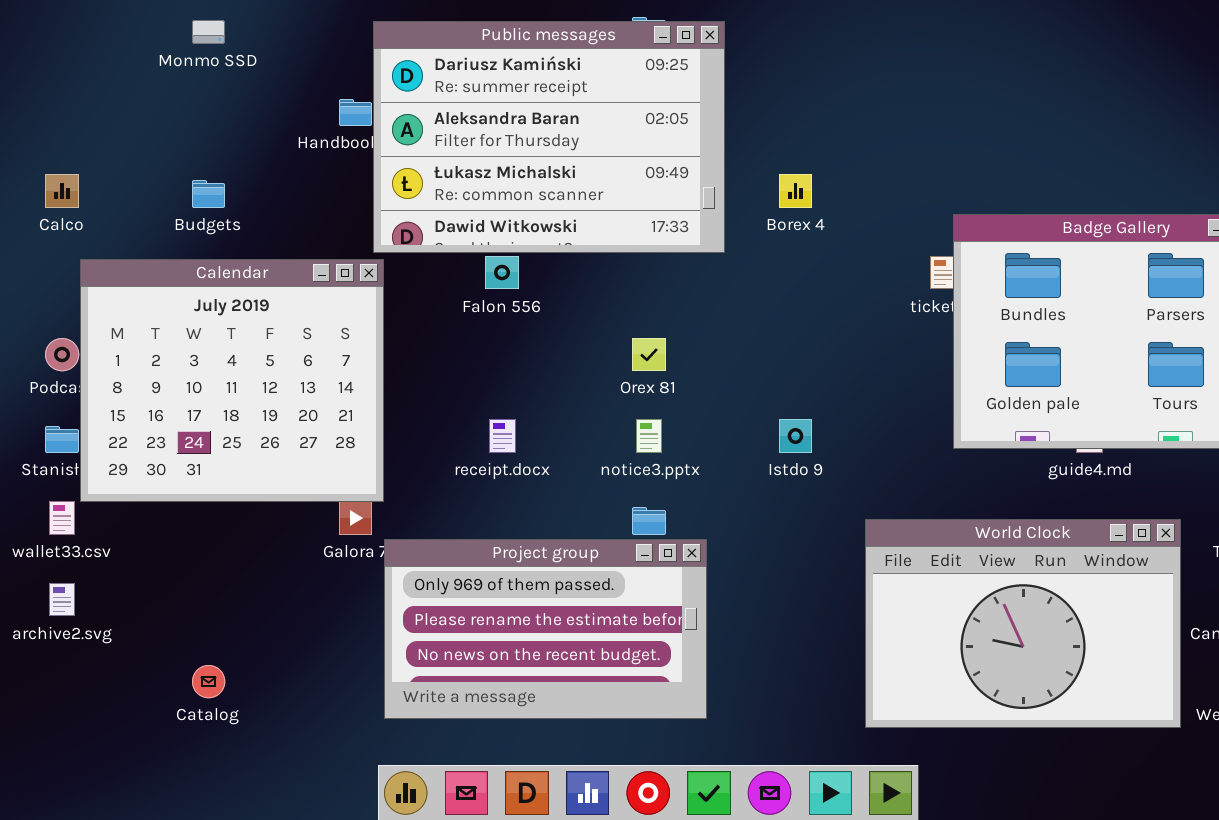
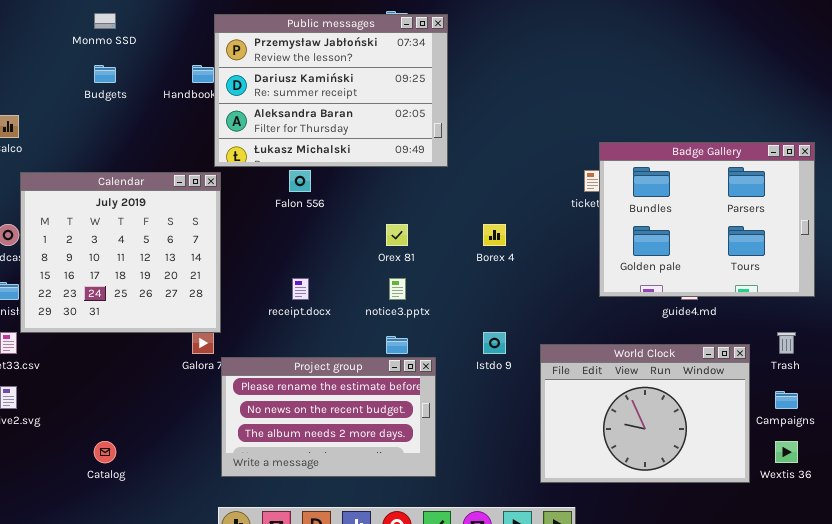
Public messages: [373,21,725,253] -> [214,14,448,167], scrolled up 1 row
Borex 4: [779,174,812,208] -> [483,224,506,246], moved
Budgets: [192,180,225,208] -> [94,65,116,83], moved
Istdo 9: [779,419,812,453] -> [483,332,506,354], moved
Project group: [384,539,707,719] -> [221,357,436,477], scrolled down 1 row

